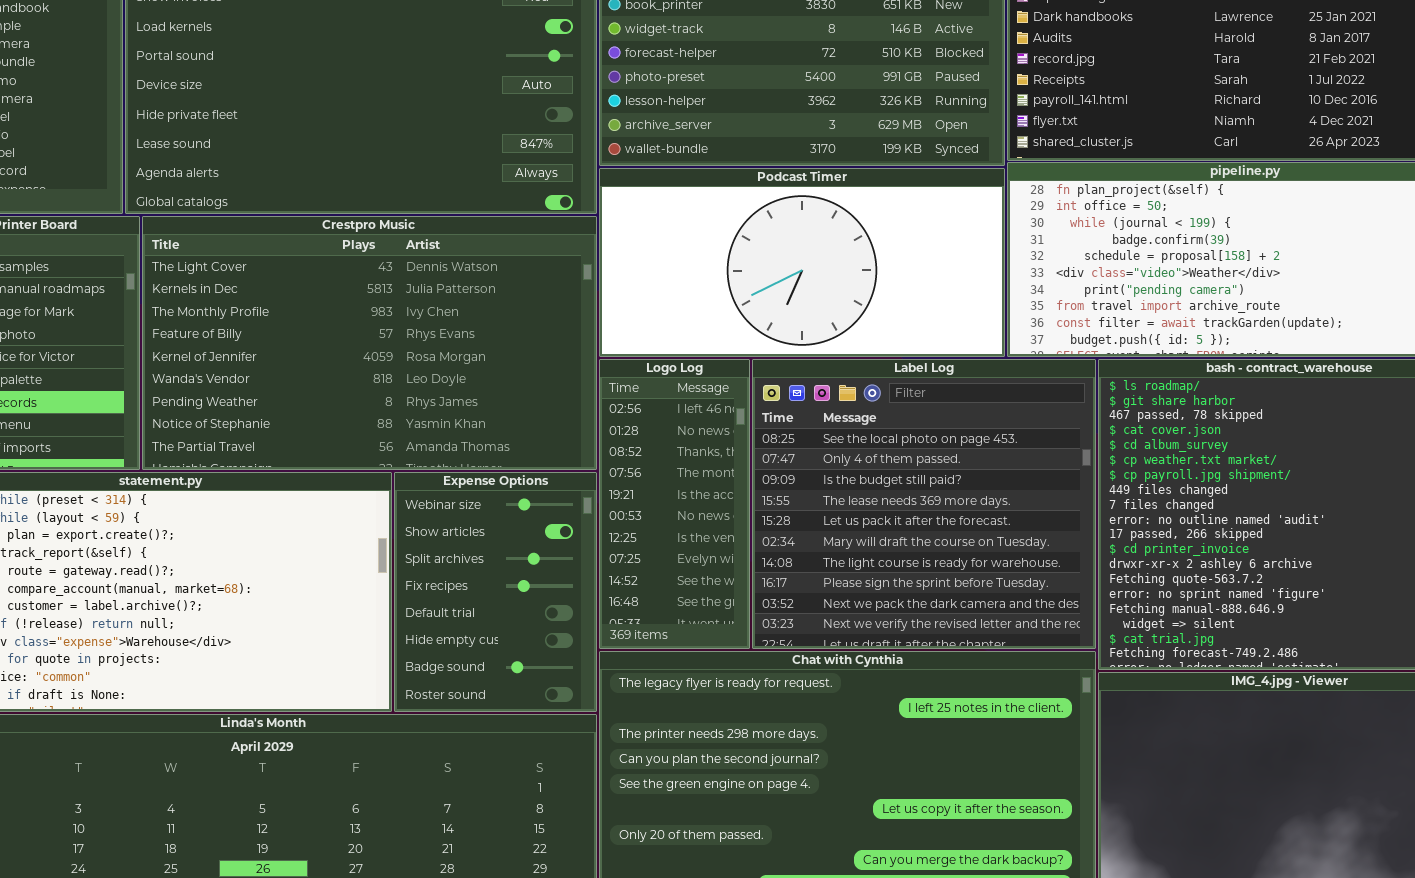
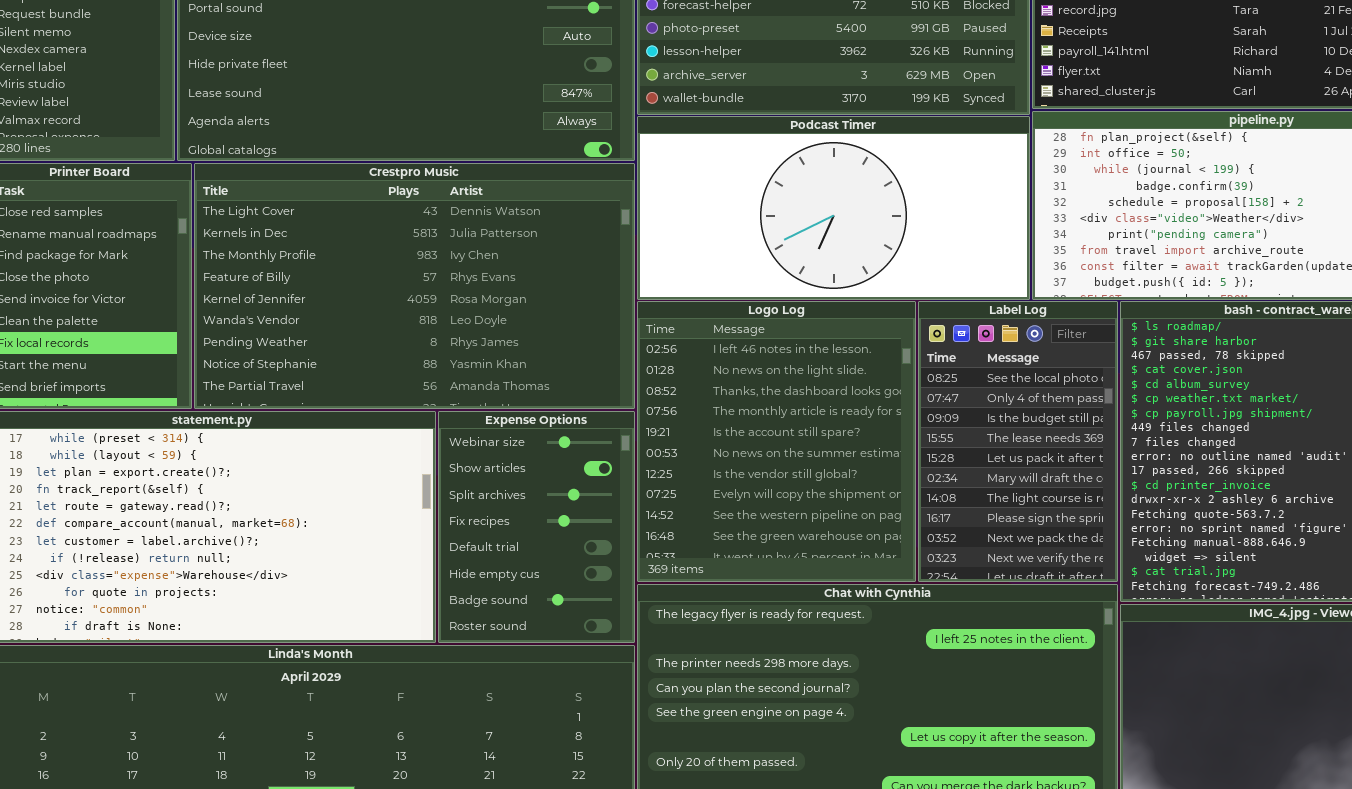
Logo Log: [599,359,750,649] -> [637,301,916,582], resized
Label Log: [752,359,1096,649] -> [918,301,1118,582], resized

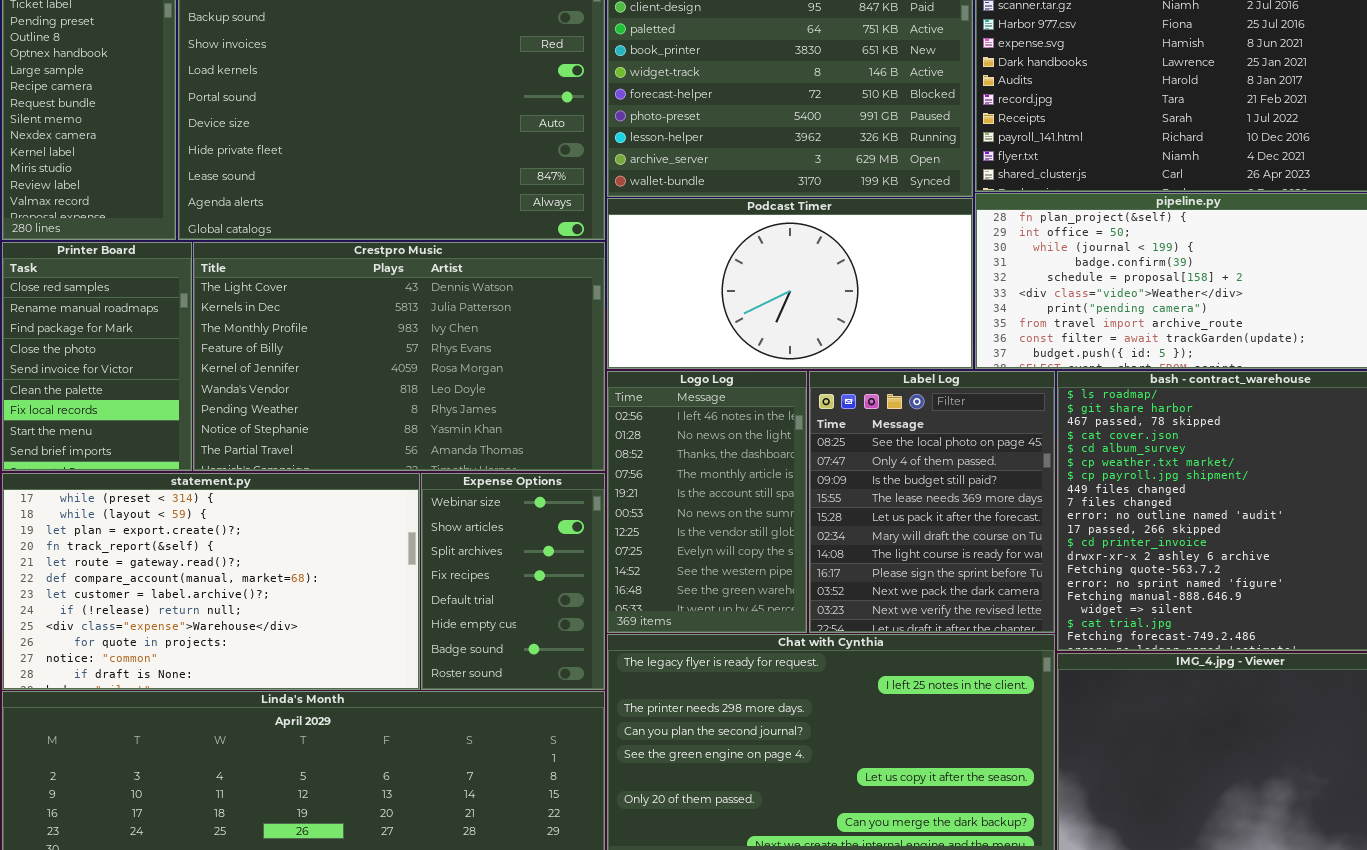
Logo Log: [637,301,916,582] -> [607,371,807,633], resized
Label Log: [918,301,1118,582] -> [809,371,1055,633], resized

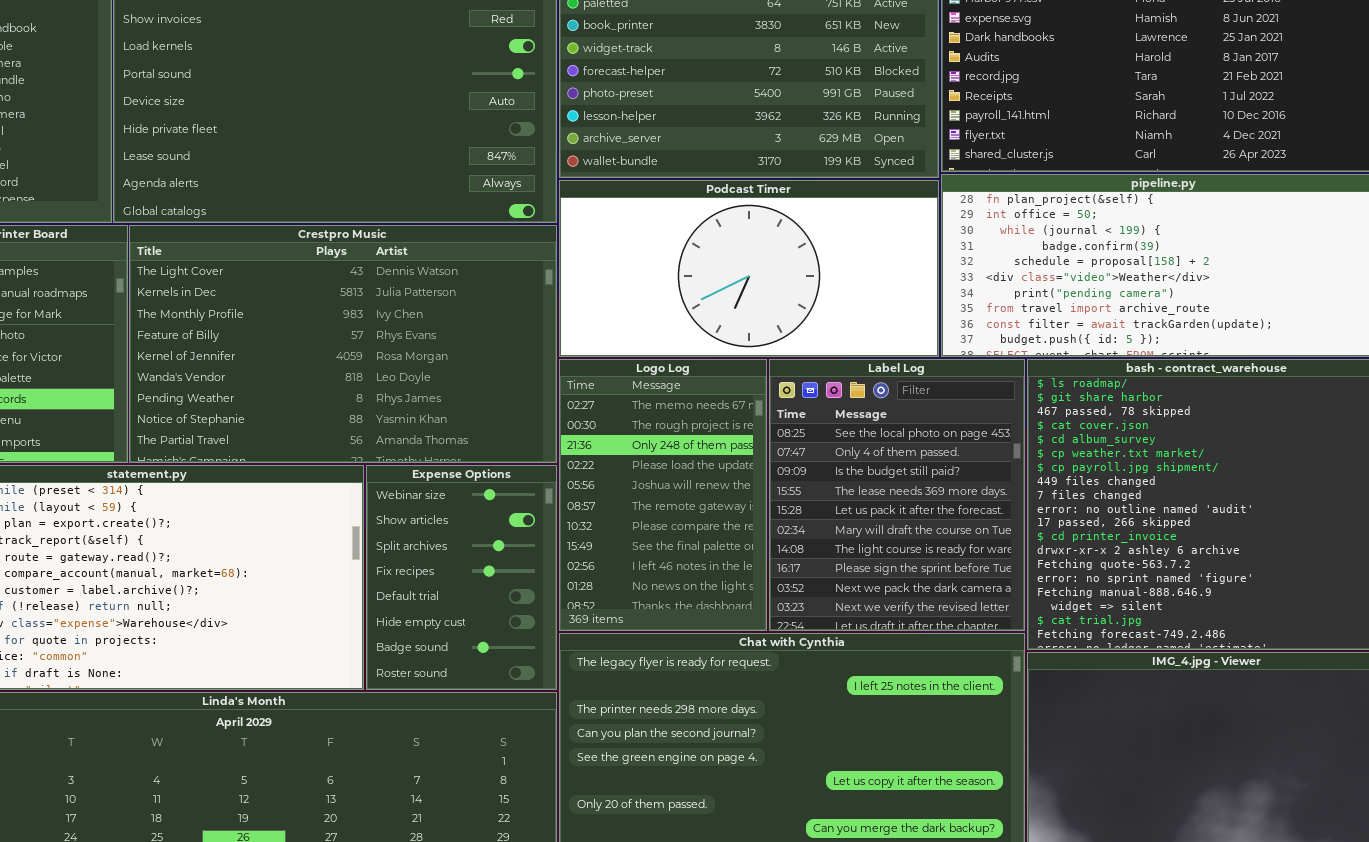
Logo Log: [607,371,807,633] -> [559,359,767,631], scrolled up 8 rows

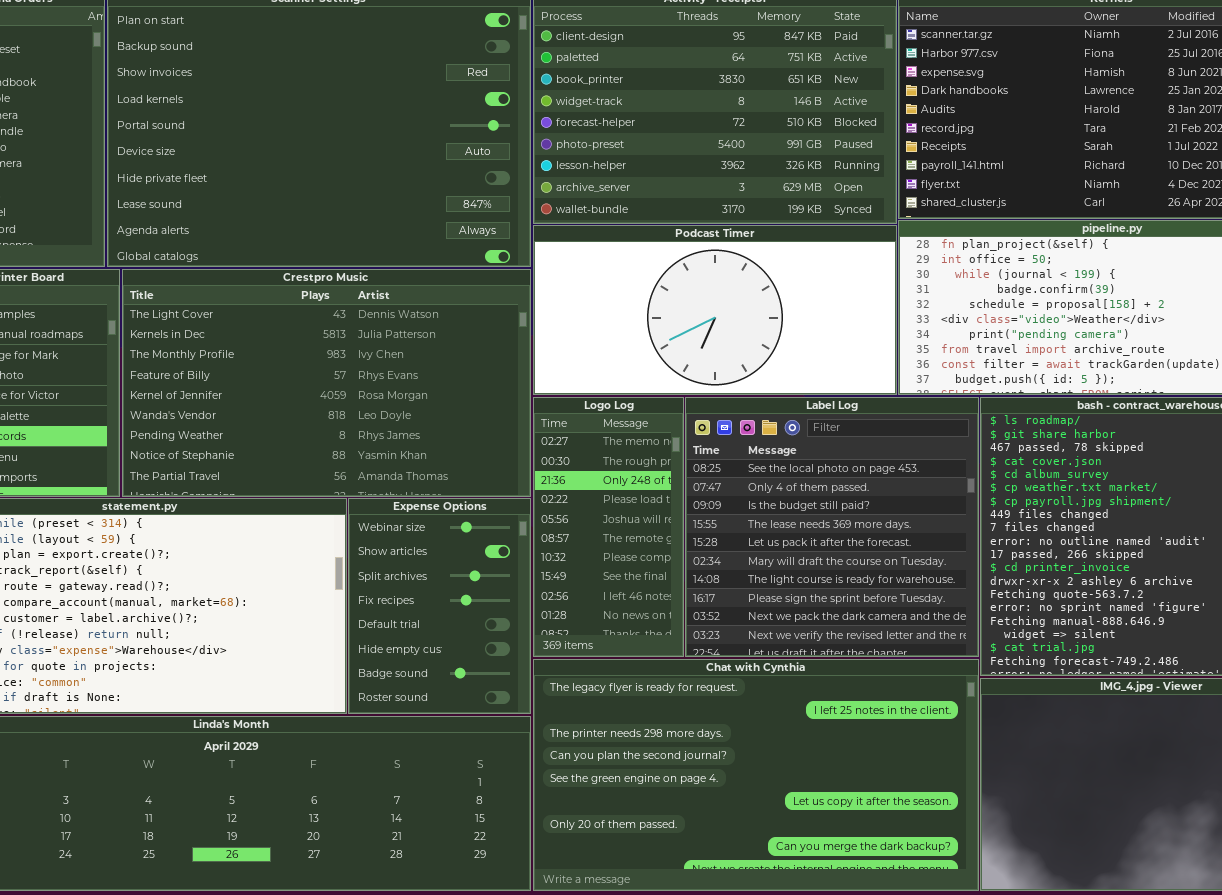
Logo Log: [559,359,767,631] -> [533,397,684,657], resized
Label Log: [769,359,1025,631] -> [685,397,979,657], resized

